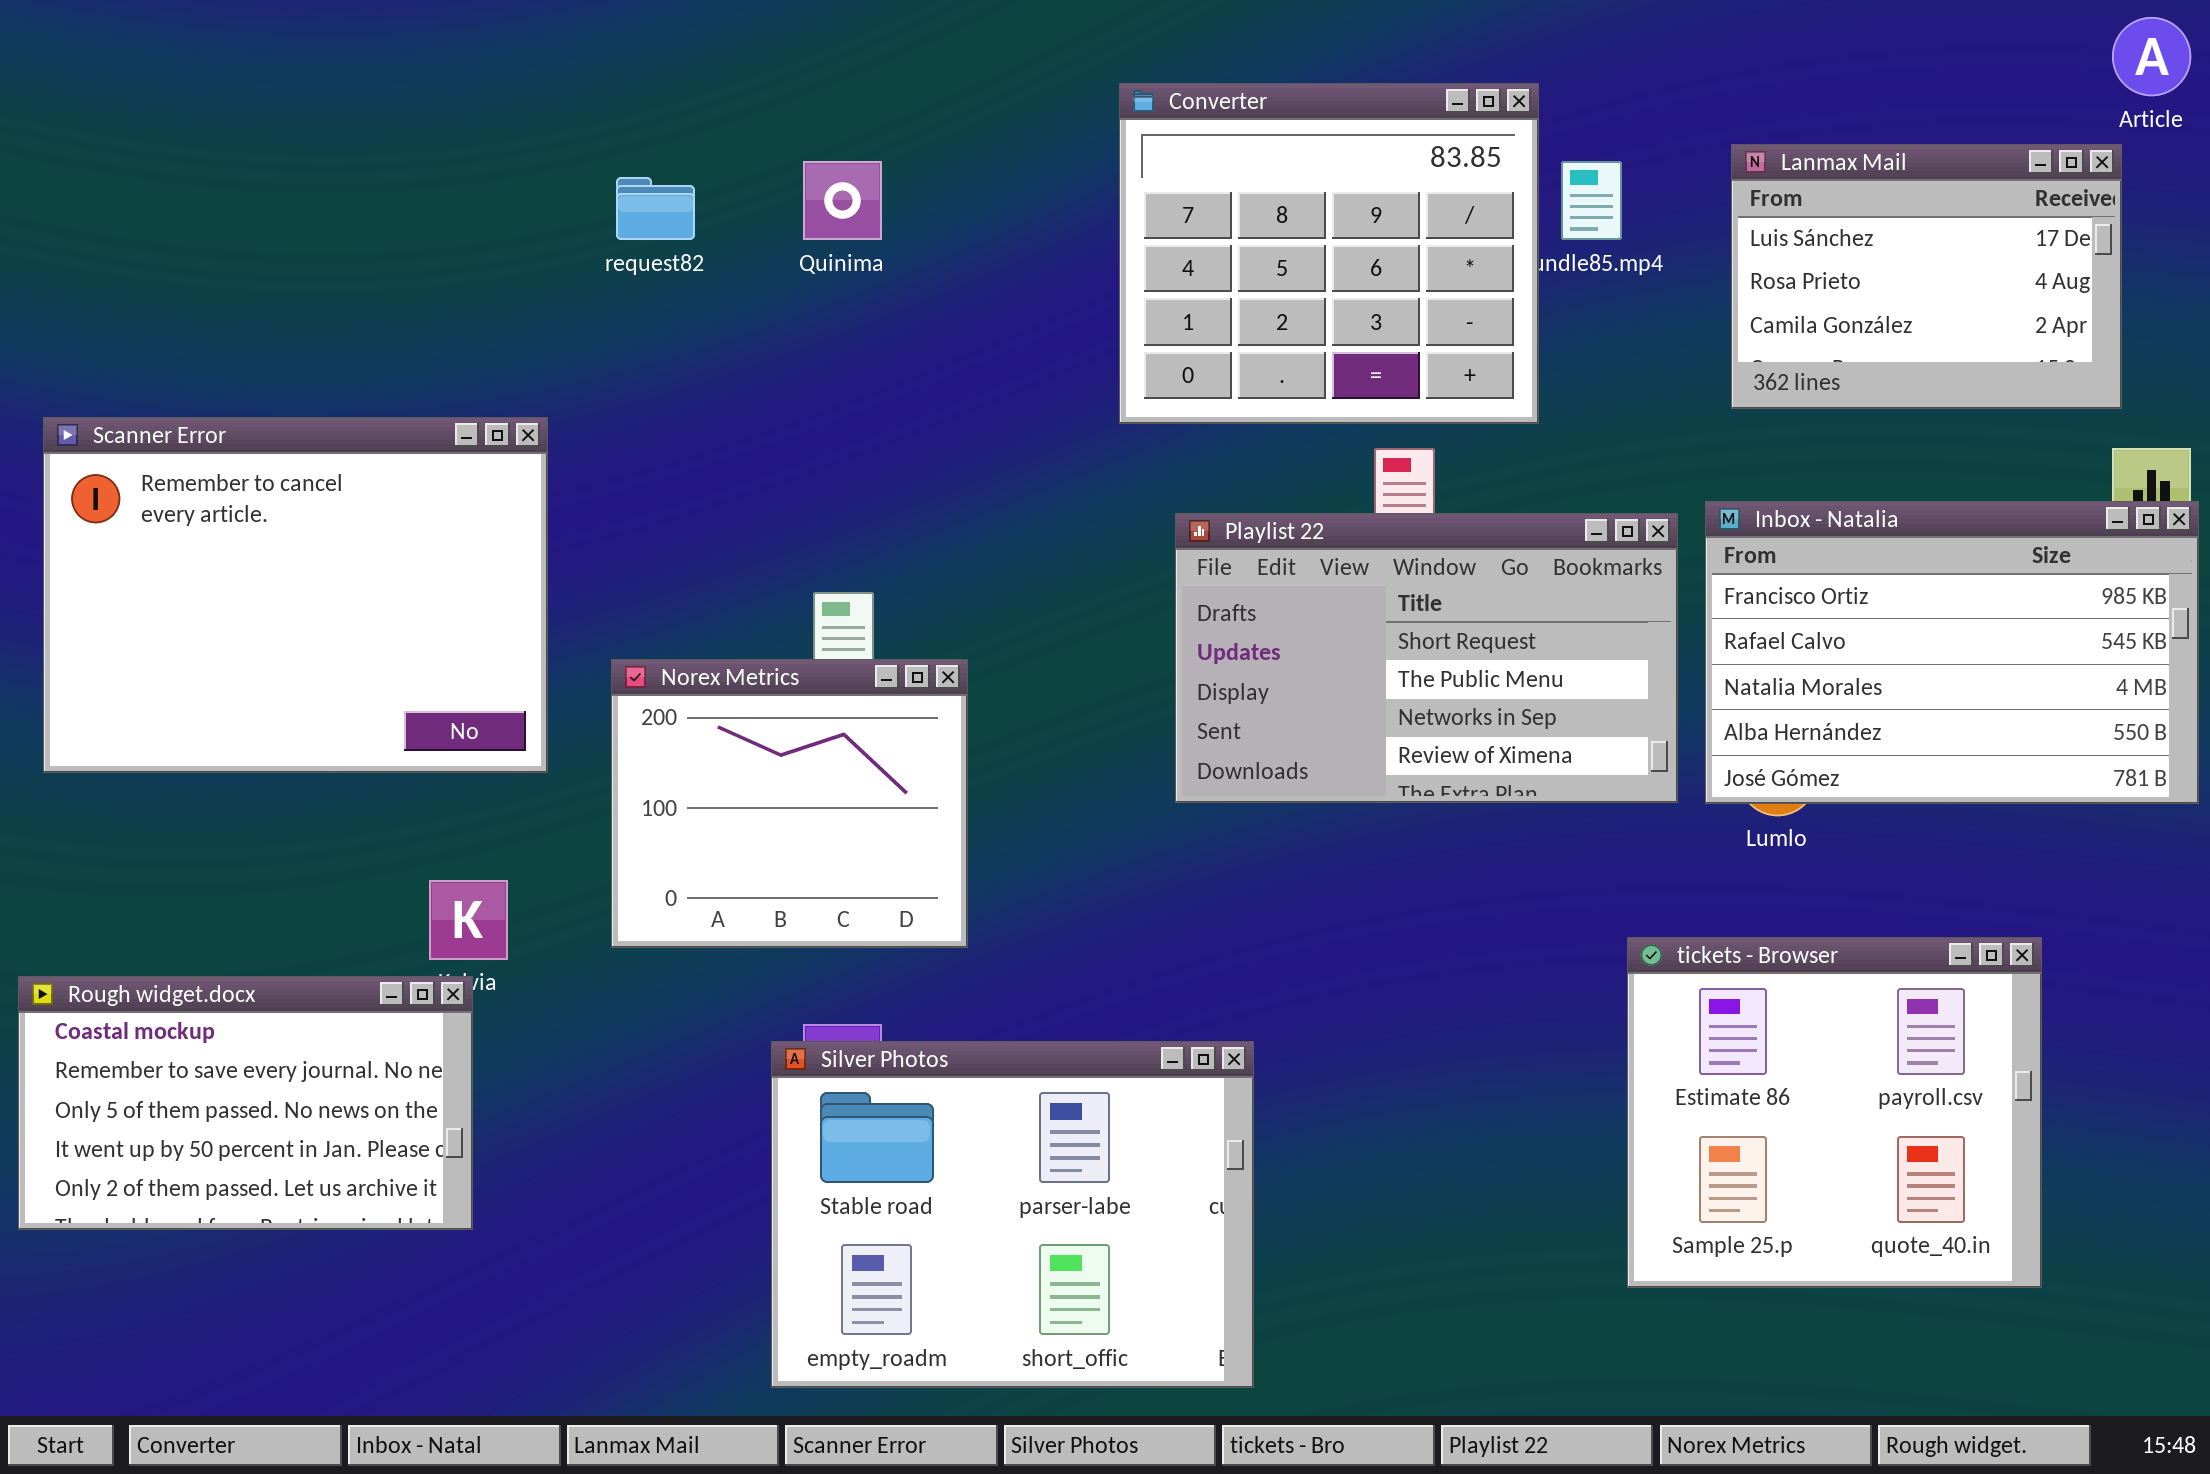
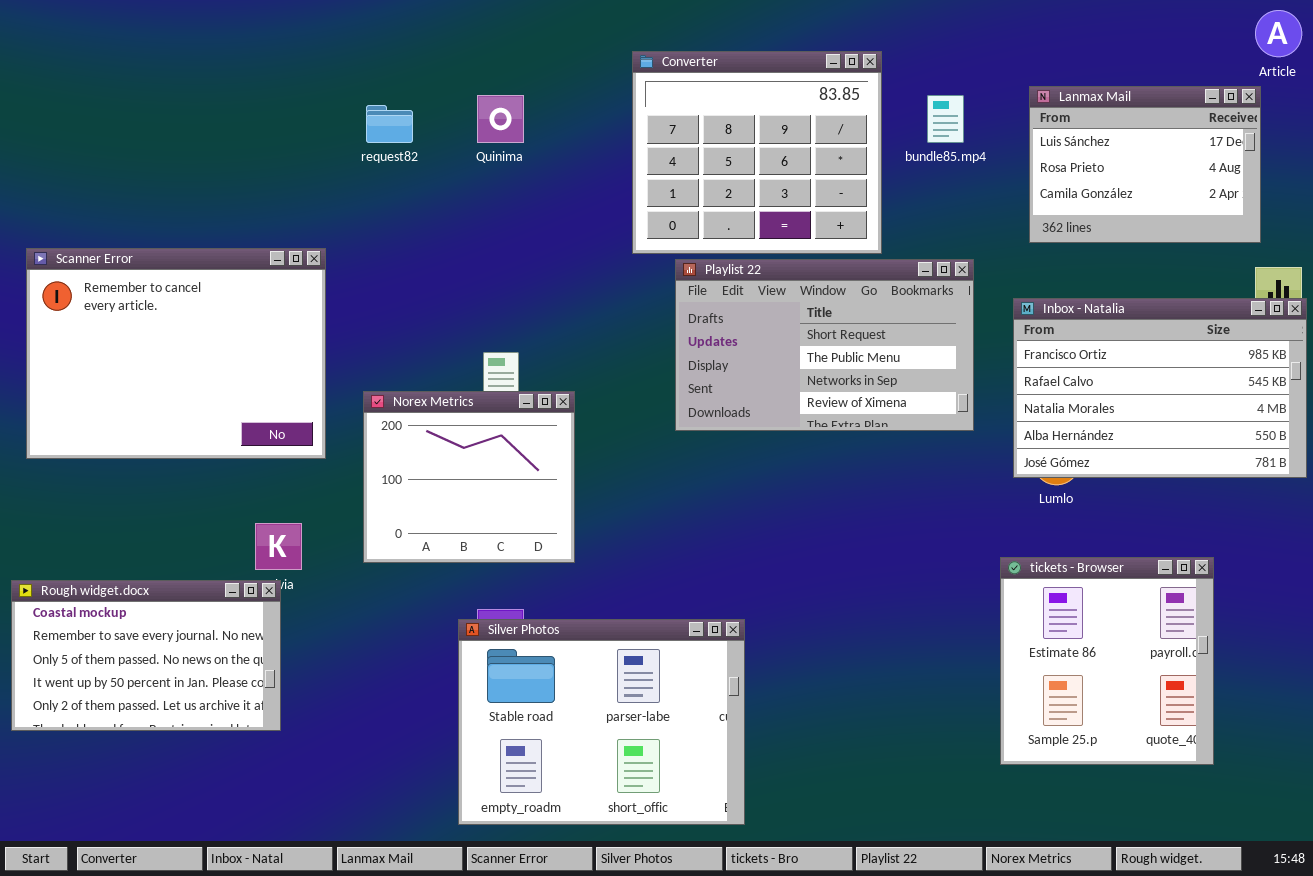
Converter: [1119,83,1539,424] -> [632,51,882,254], moved
Playlist 22: [1175,513,1678,803] -> [675,259,974,431], moved
tickets - Browser: [1627,937,2042,1288] -> [1000,557,1214,765], resized

